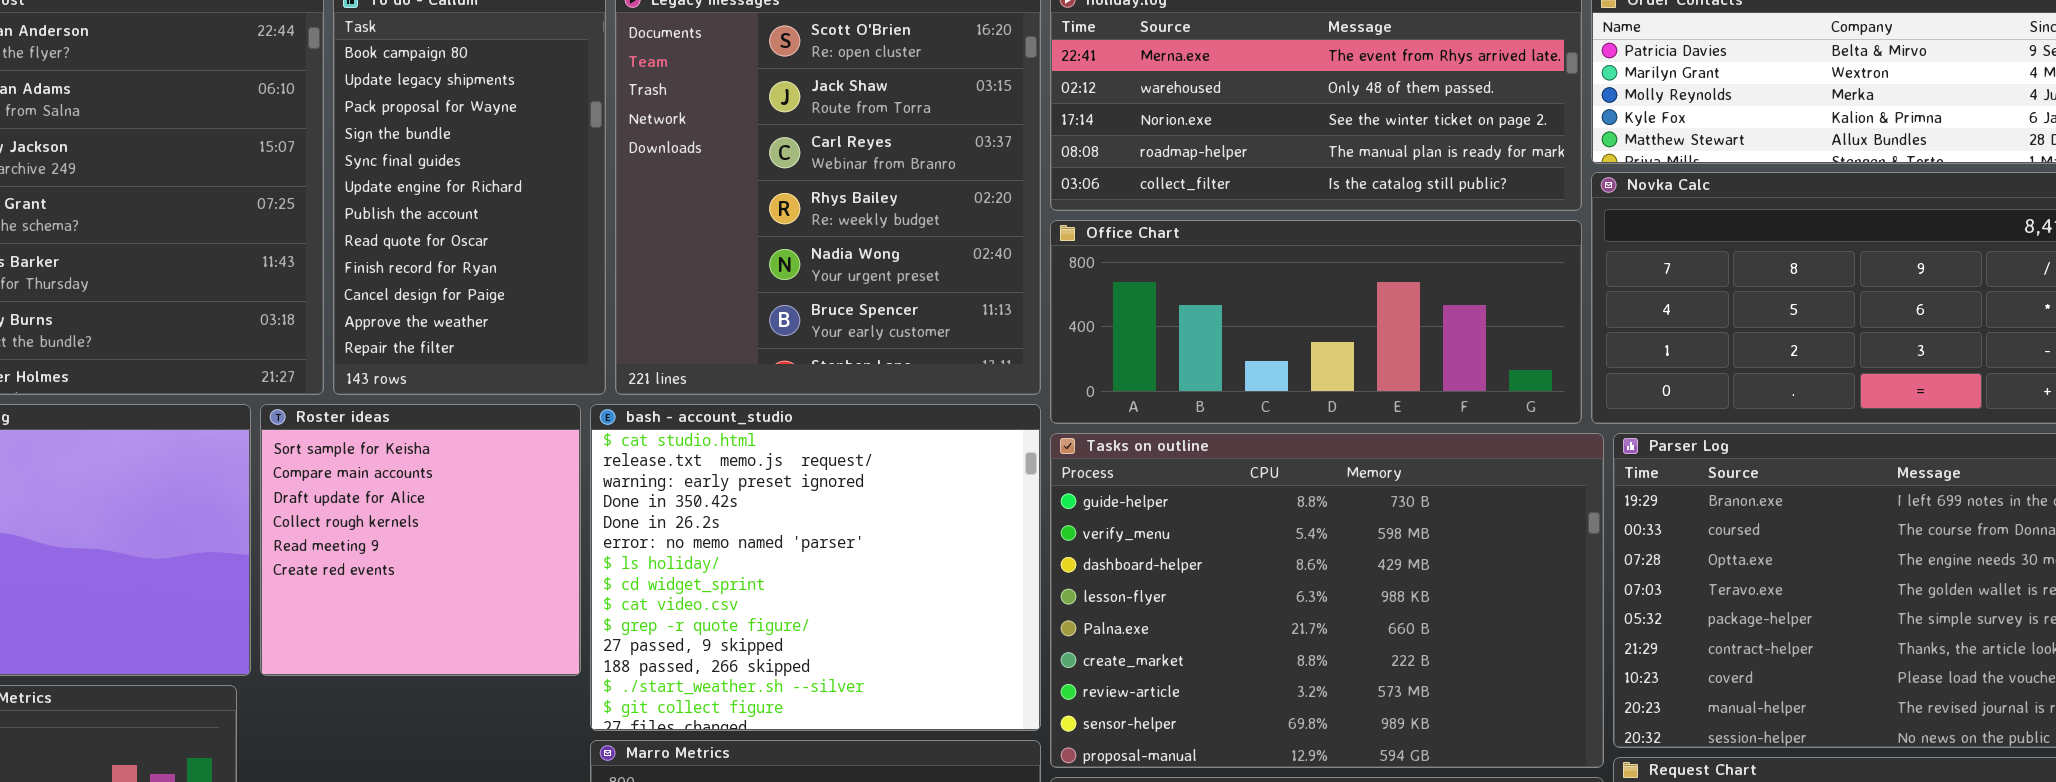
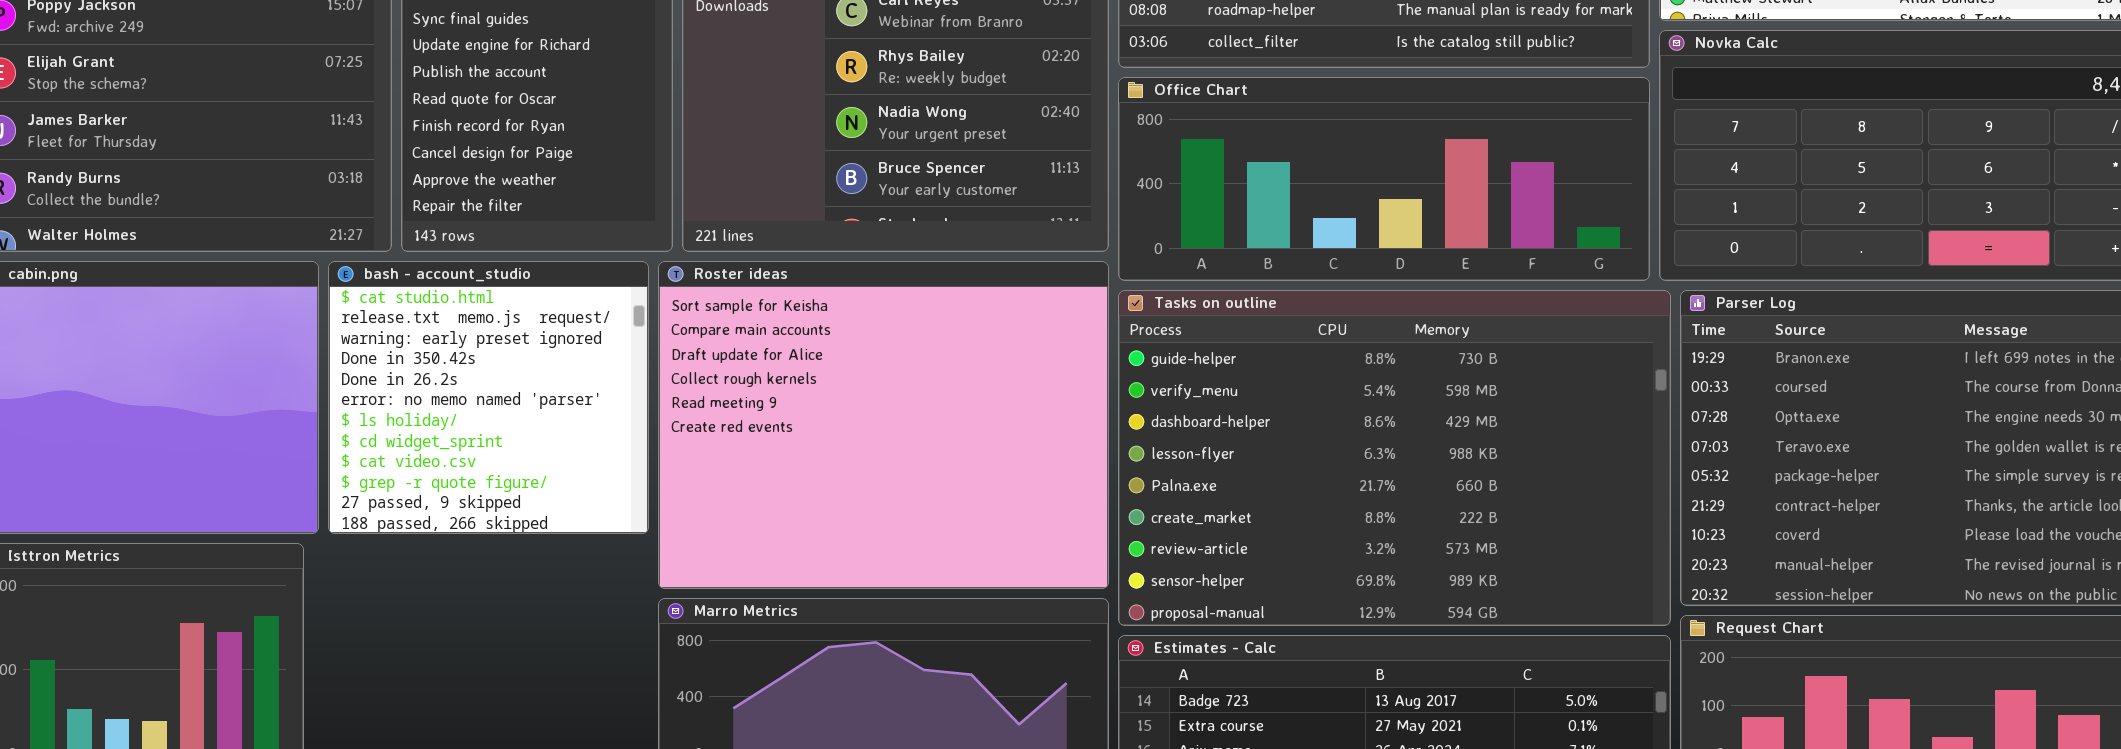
Roster ideas: [260,404,581,676] -> [658,261,1109,589], moved, resized
bash - account_studio: [590,404,1041,731] -> [328,261,649,534], moved, resized

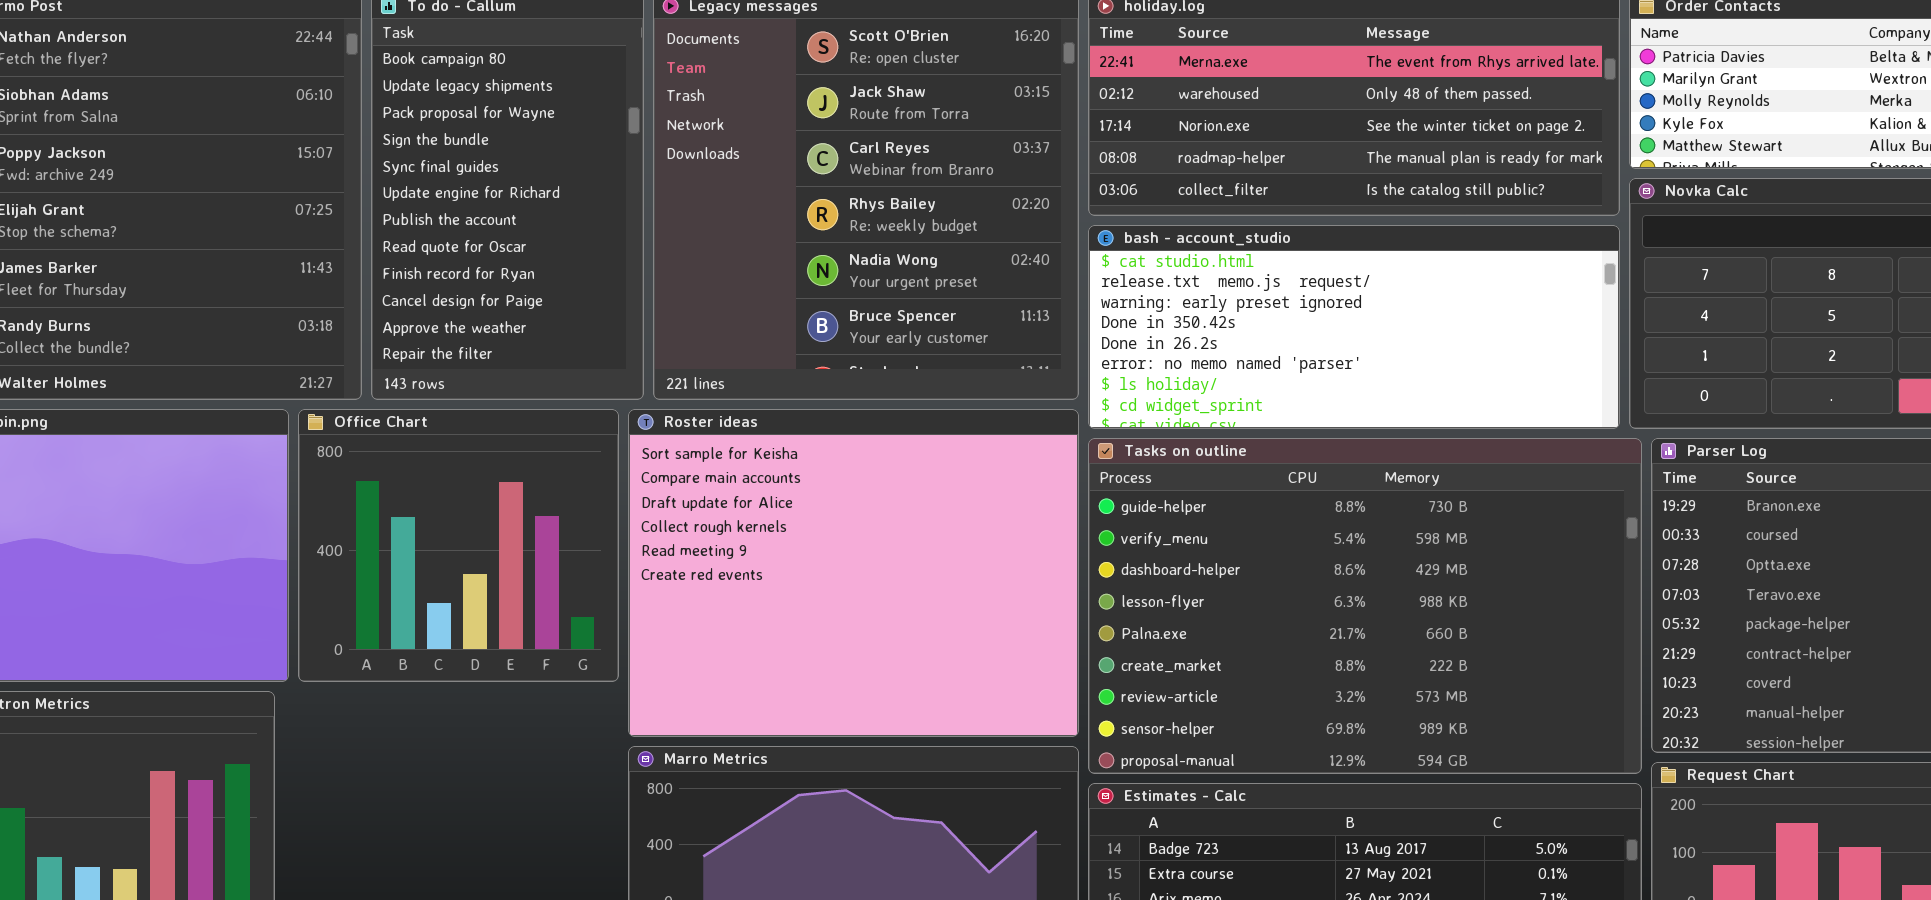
Office Chart: [1118,77,1650,281] -> [298,409,619,682], moved, resized
bash - account_studio: [328,261,649,534] -> [1088,225,1620,429], moved, resized

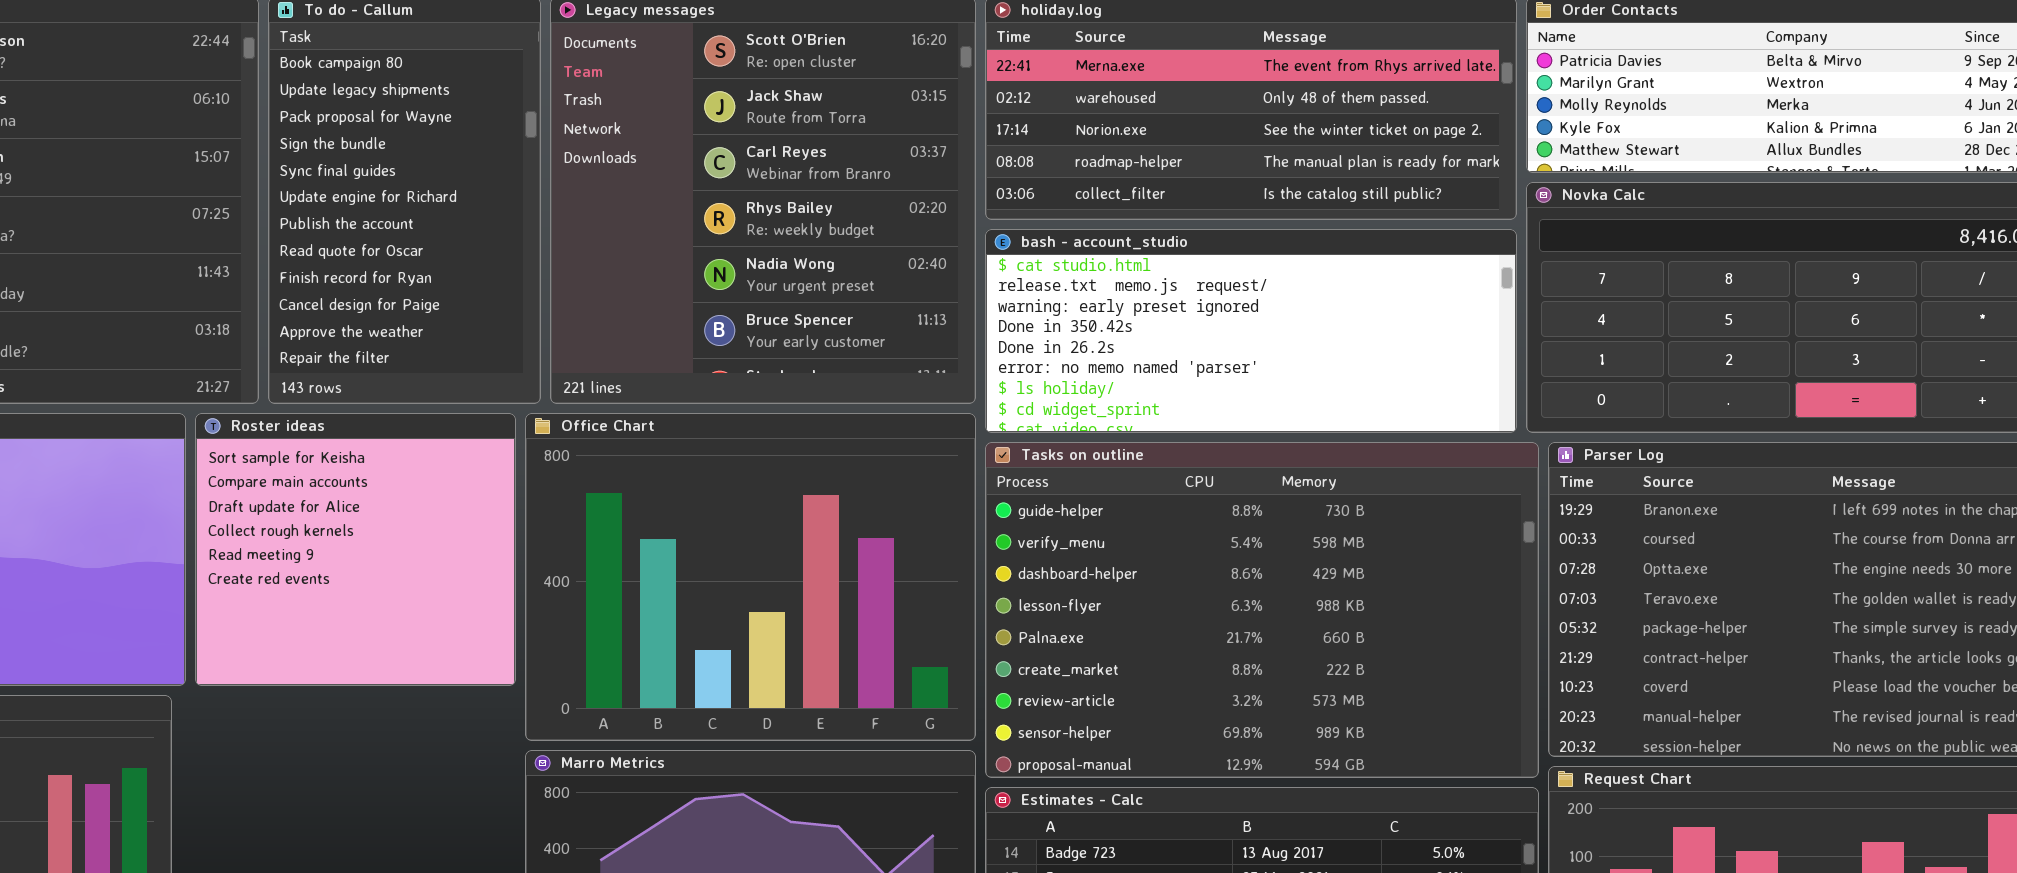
Office Chart: [298,409,619,682] -> [525,413,976,741], moved, resized
Roster ideas: [628,409,1079,737] -> [195,413,516,686], moved, resized

